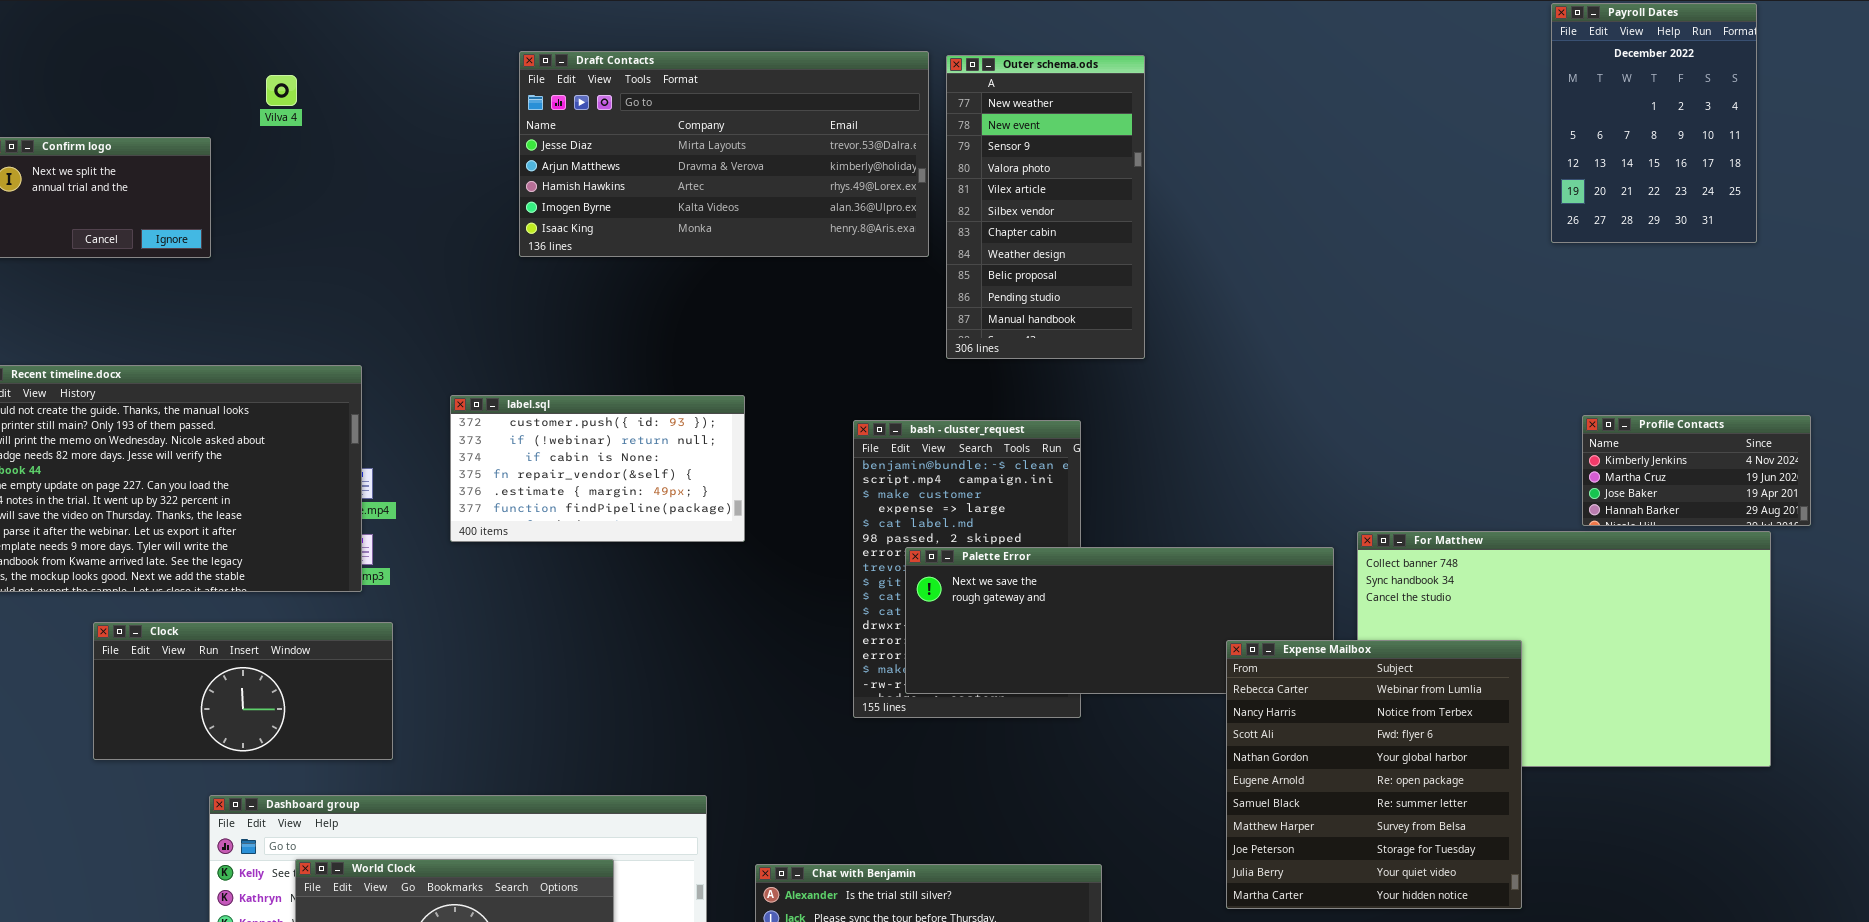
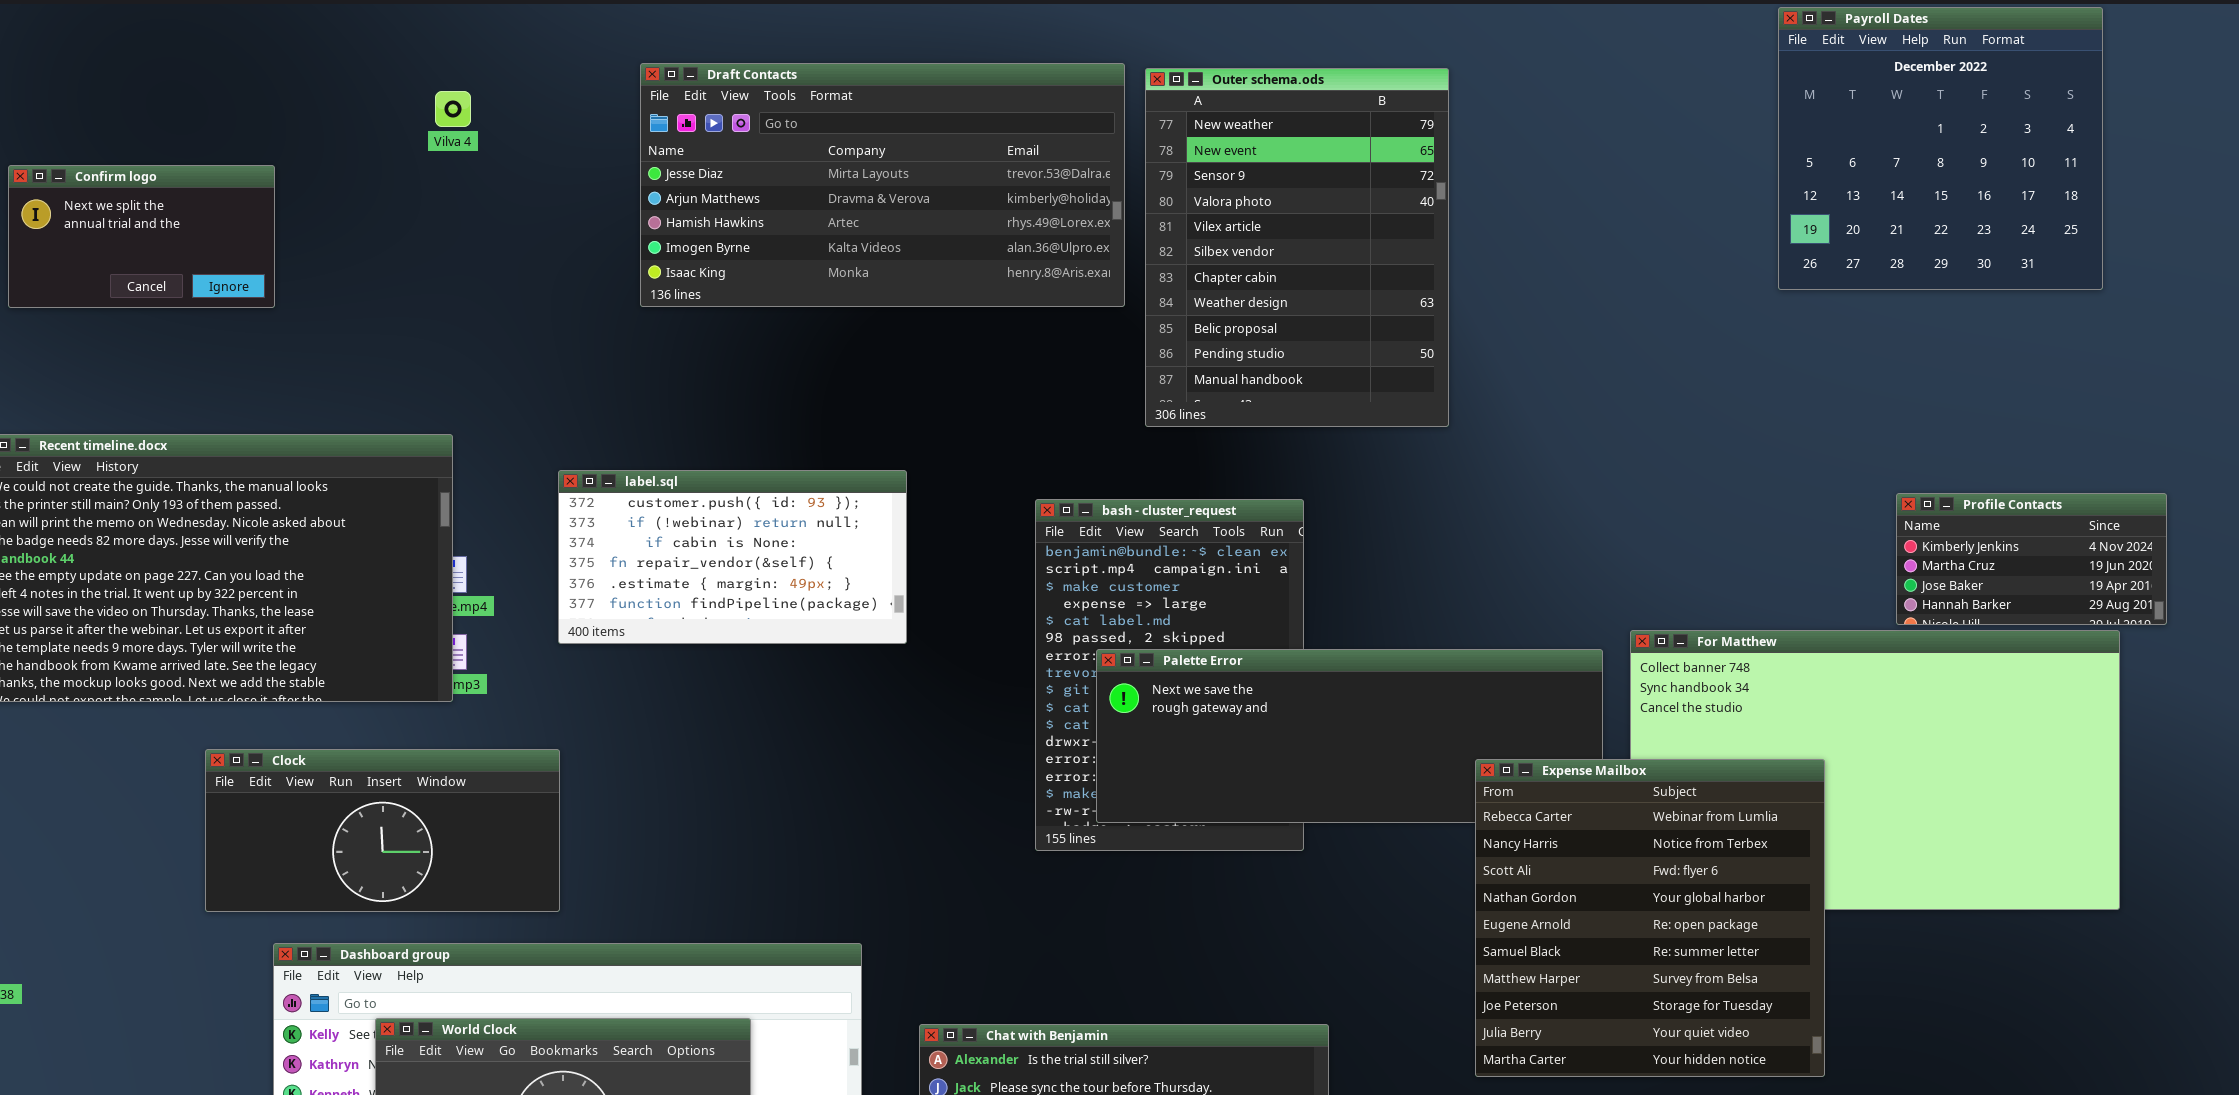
Payroll Dates: [1551,3,1757,243] -> [1778,7,2103,290], resized
Outer schema.ods: [946,55,1145,359] -> [1145,68,1449,427], resized
Vilva 4: [266,75,297,106] -> [435,91,471,127], moved
Clock: [93,622,393,760] -> [205,749,560,912], moved

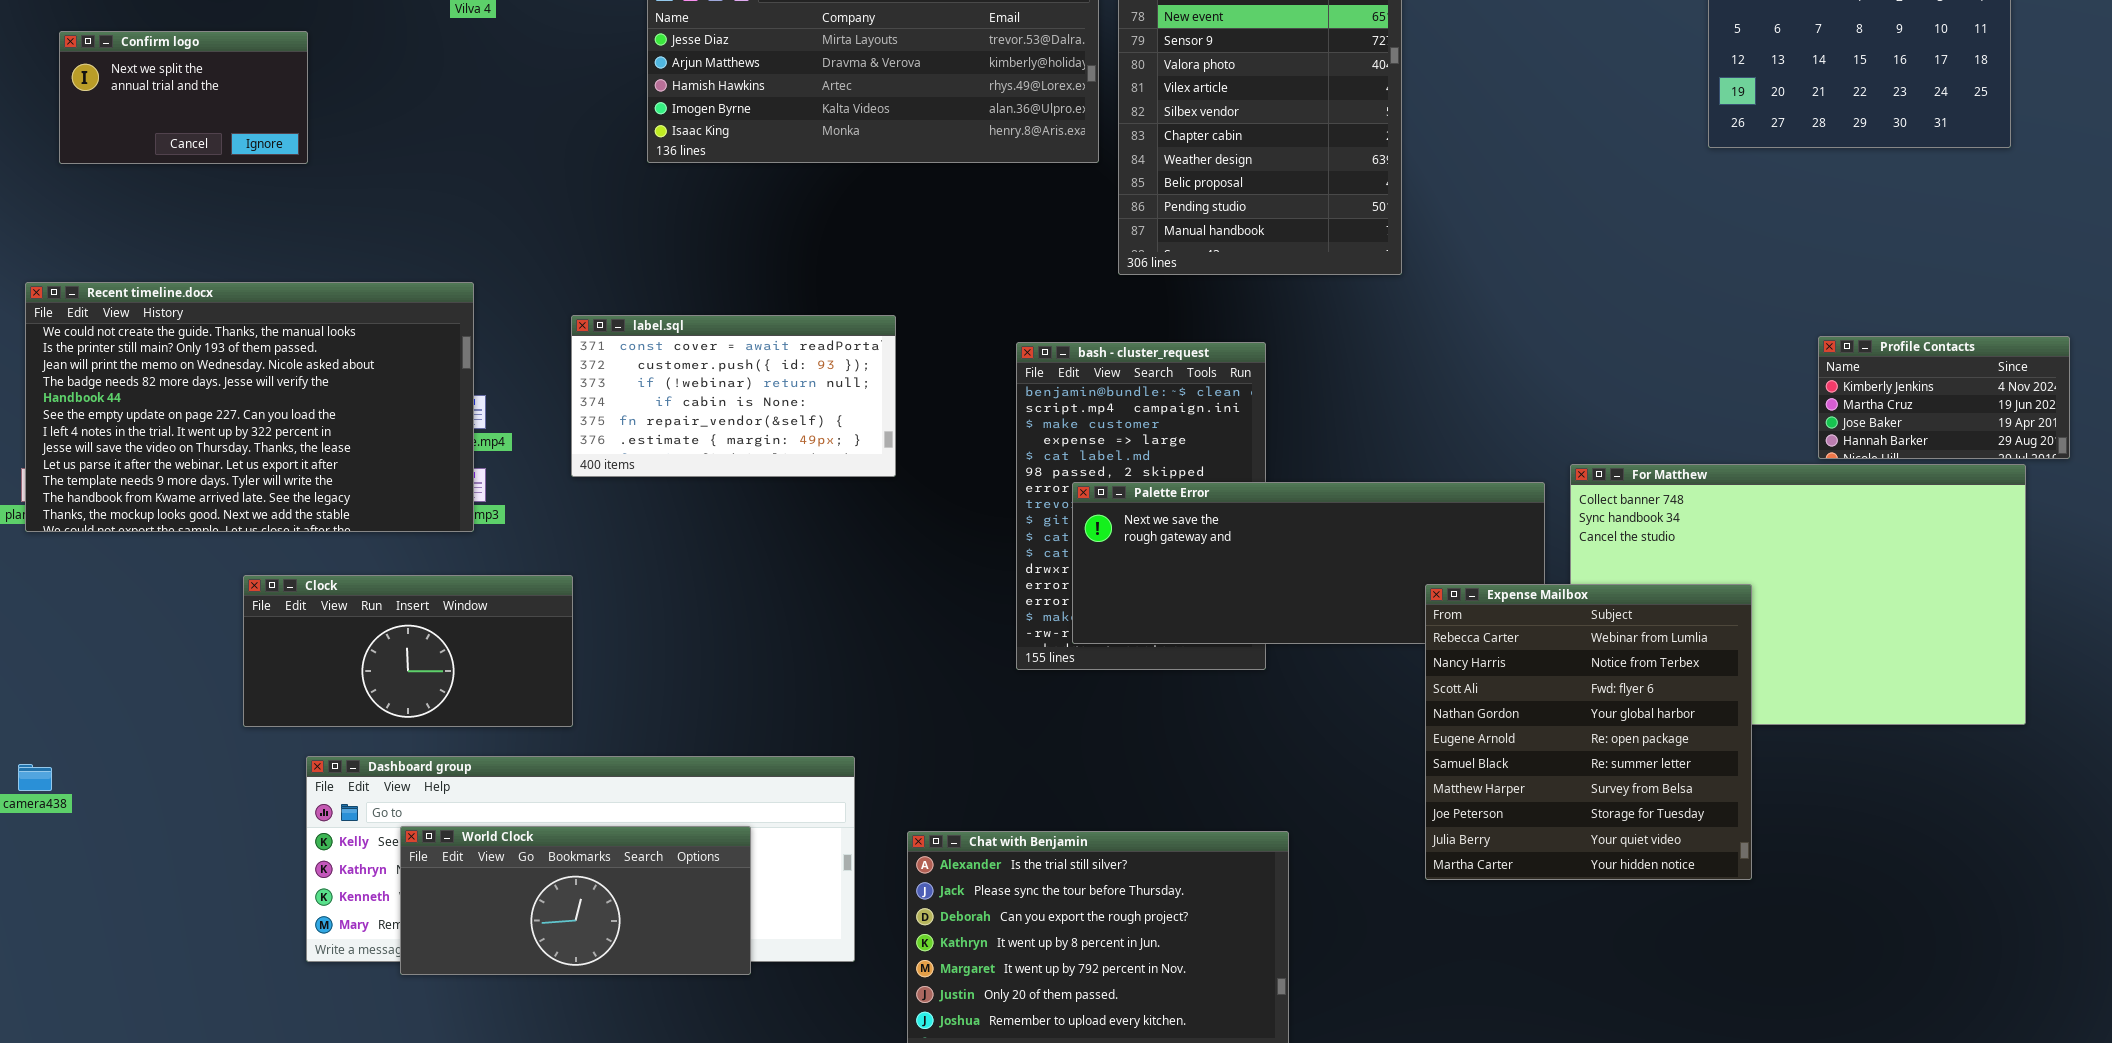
label.sql: [558,470,907,644] -> [571,315,896,477], scrolled up 1 row

